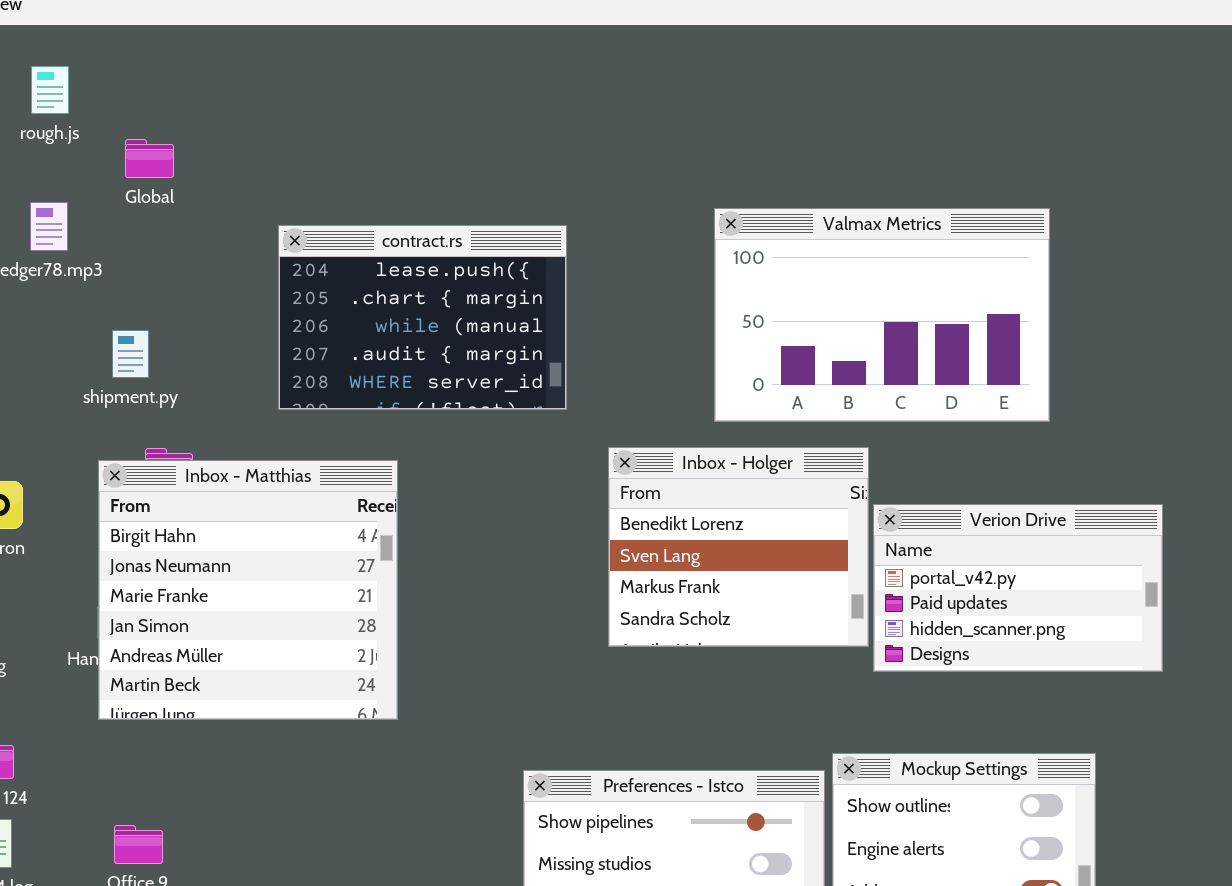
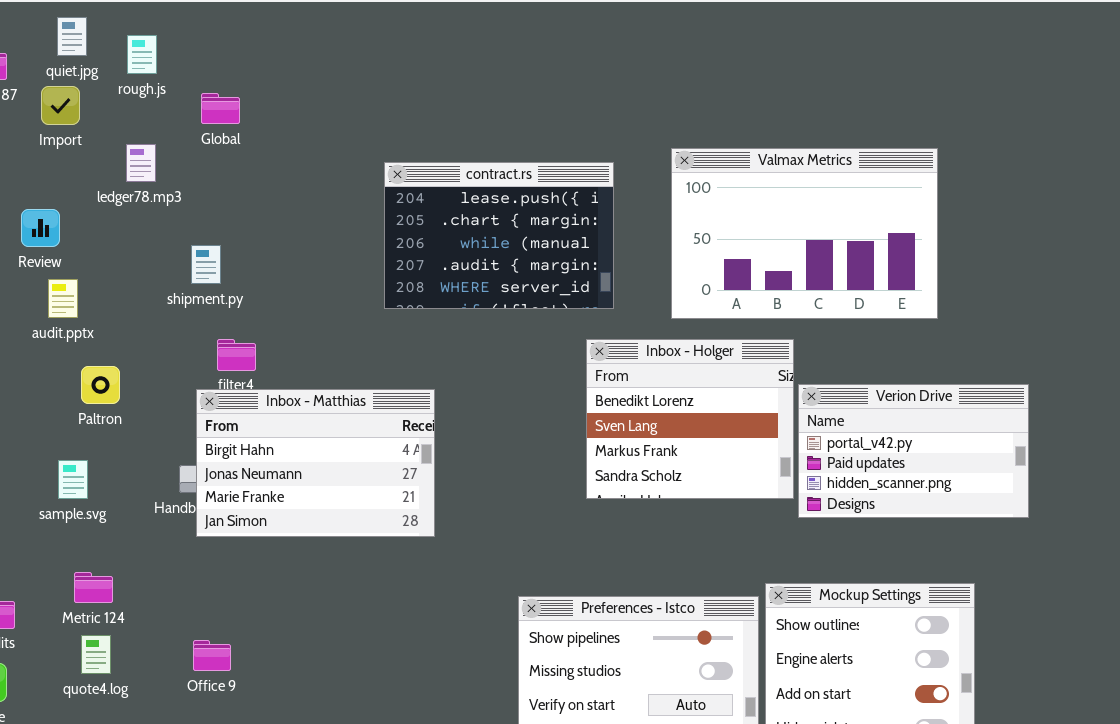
contract.rs: [278,225,567,410] -> [384,162,614,309], moved
Inbox - Matthias: [98,460,398,720] -> [196,389,435,537], moved, resized

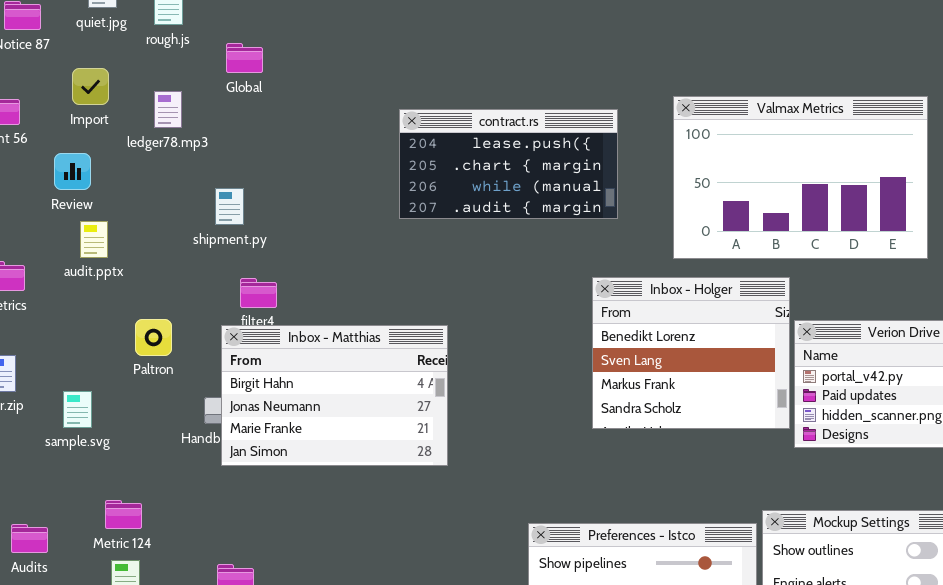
Import: [41,86,80,125] -> [72,68,109,105], moved
contract.rs: [384,162,614,309] -> [399,109,618,219], resized
Paltron: [81,366,120,404] -> [135,319,172,356], moved
sample.svg: [58,460,88,499] -> [63,391,92,428], moved

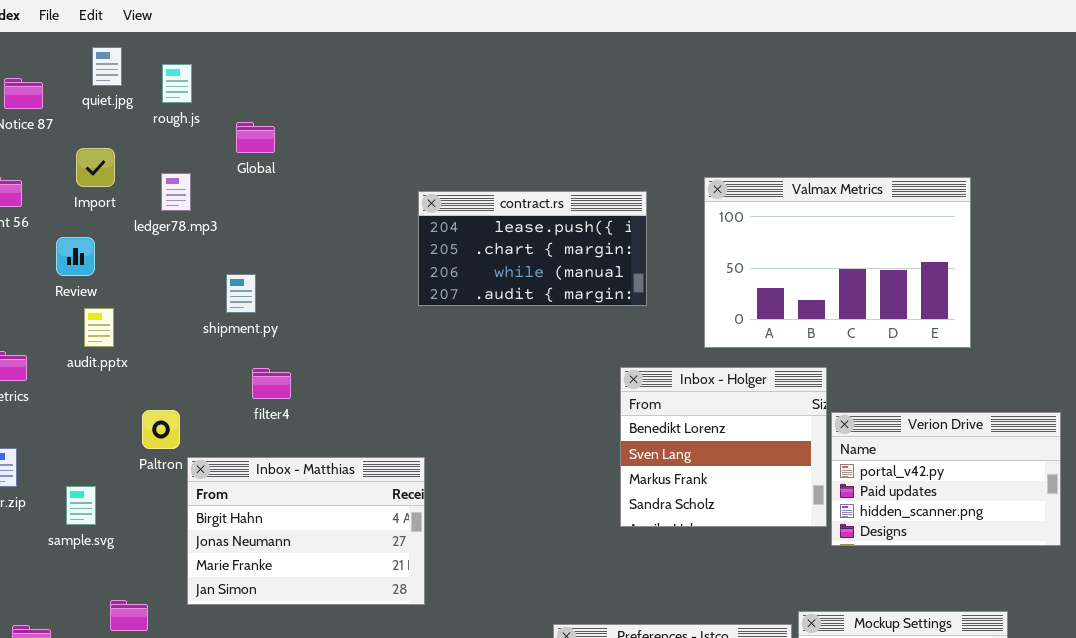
Inbox - Matthias: [221,325,448,466] -> [187,457,425,605], moved

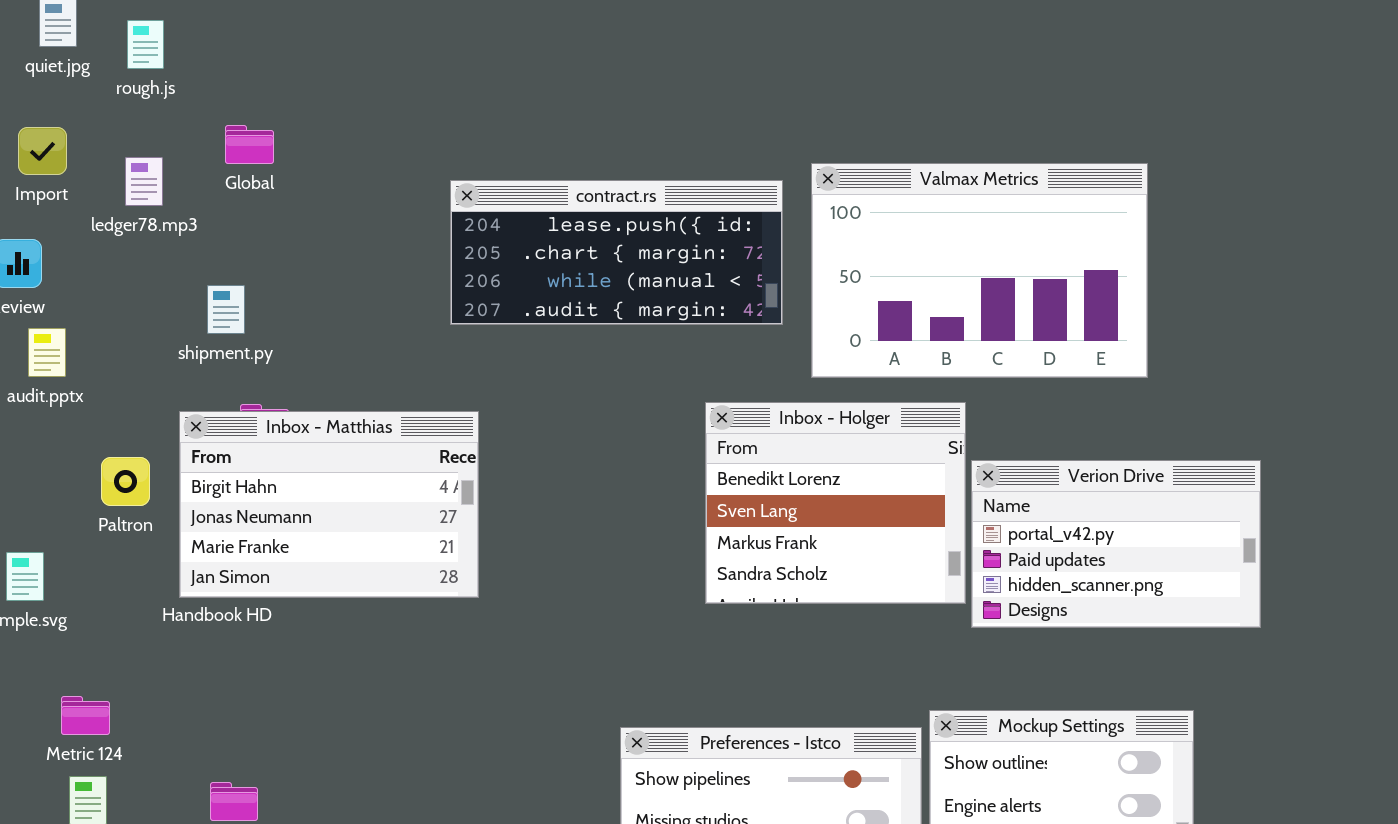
Global: [236,122,275,153] -> [225,125,274,164], moved
contract.rs: [418,191,647,306] -> [450,180,783,325], resized
Inbox - Matthias: [187,457,425,605] -> [179,411,479,598], moved

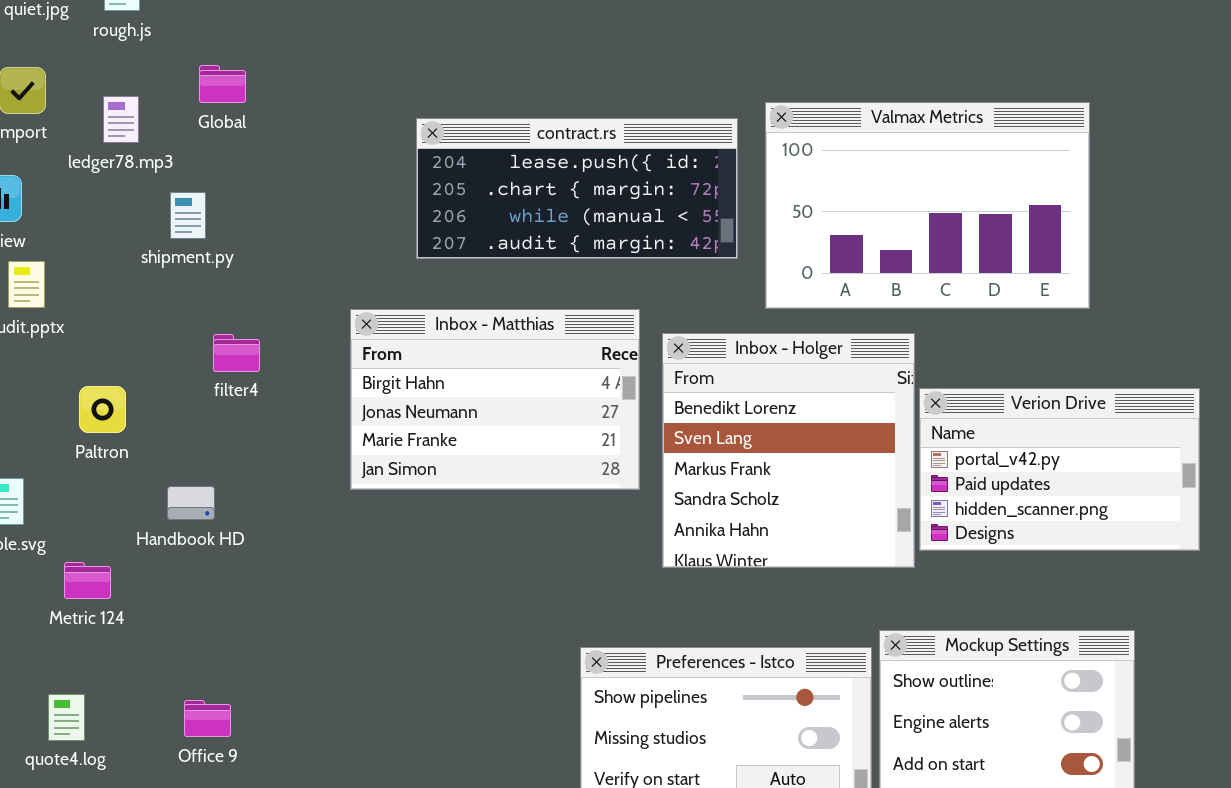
shipment.py: [207,285,245,334] -> [170,192,206,239], moved
Inbox - Holger: [705,402,966,604] -> [662,333,915,568], resized
Inbox - Matthias: [179,411,479,598] -> [350,309,640,490], moved
Metric 124: [61,696,110,735] -> [64,562,111,599], moved

